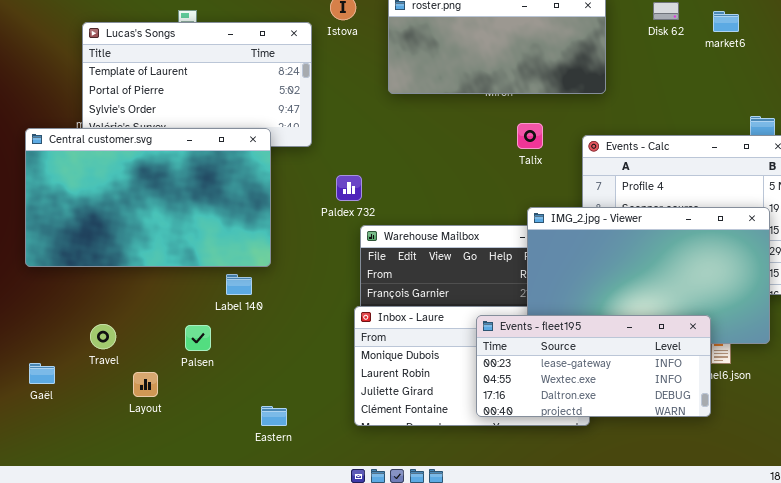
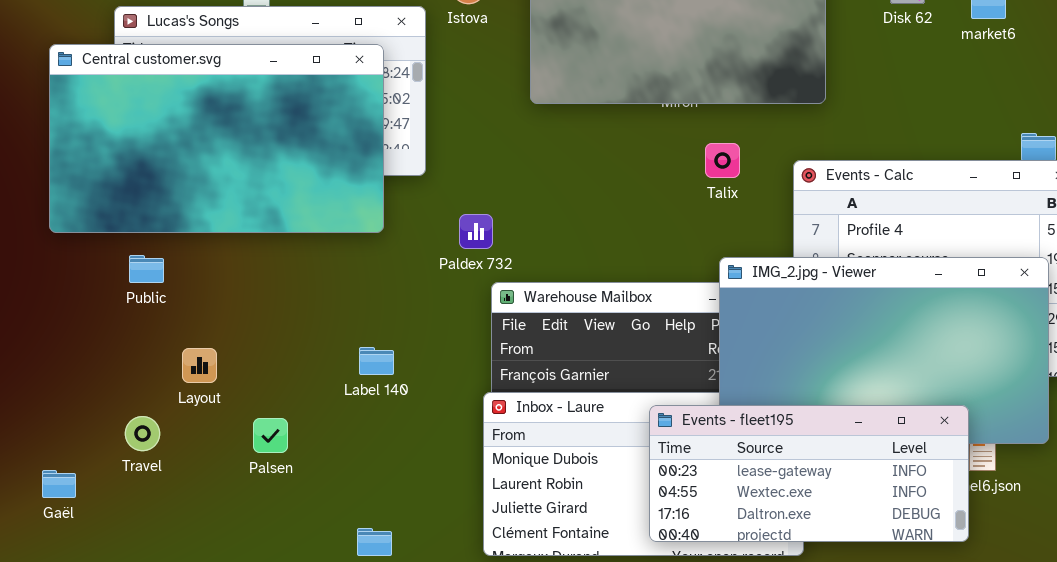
Central customer.svg: [25,128,271,267] -> [49,44,384,233], moved
Label 140: [226,274,252,295] -> [359,347,394,375], moved
Layout: [133,372,158,397] -> [182,348,217,383], moved

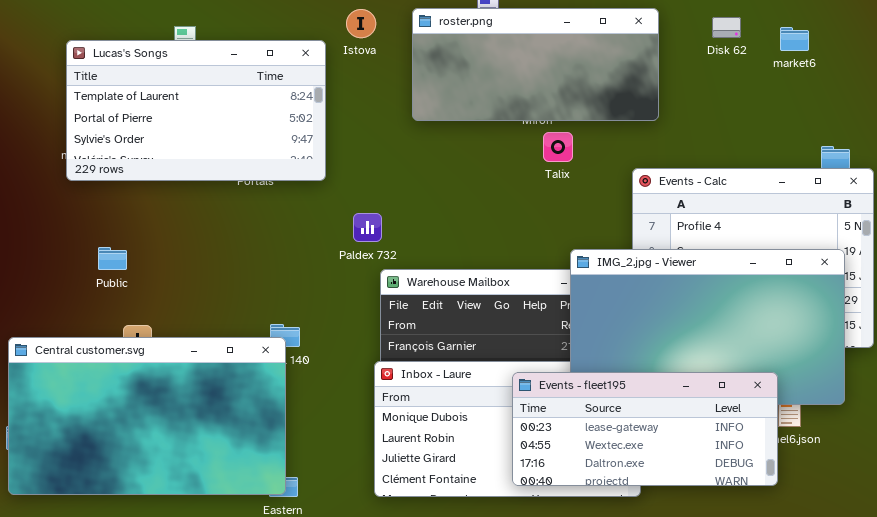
Central customer.svg: [49,44,384,233] -> [8,337,286,495], moved
Talix: [705,143,740,178] -> [543,132,573,162], moved
Public: [129,255,164,283] -> [98,247,127,270], moved

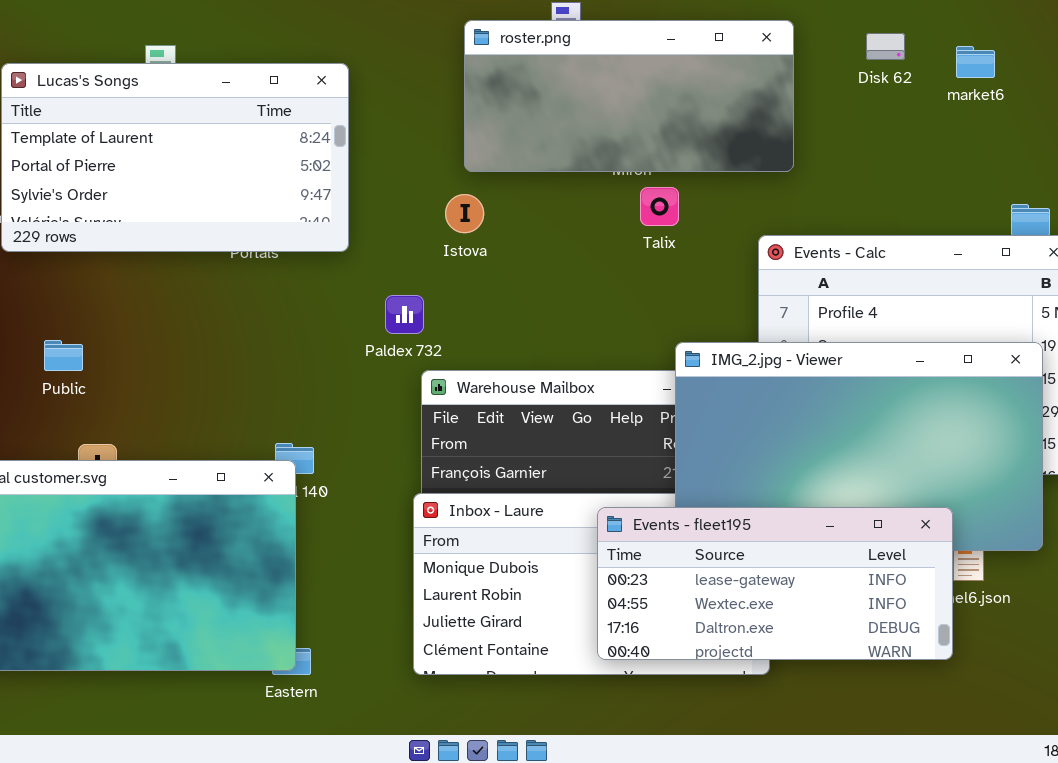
Istova: [346,9,376,38] -> [445,194,484,233], moved

